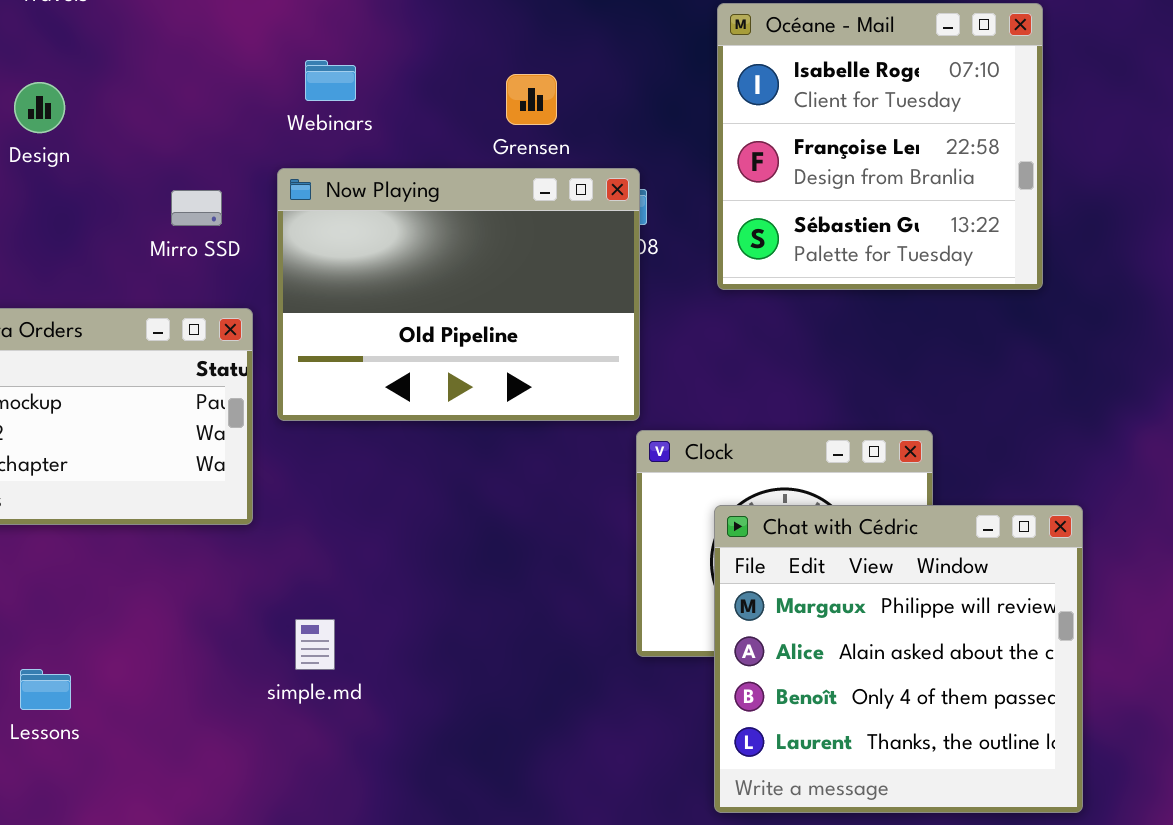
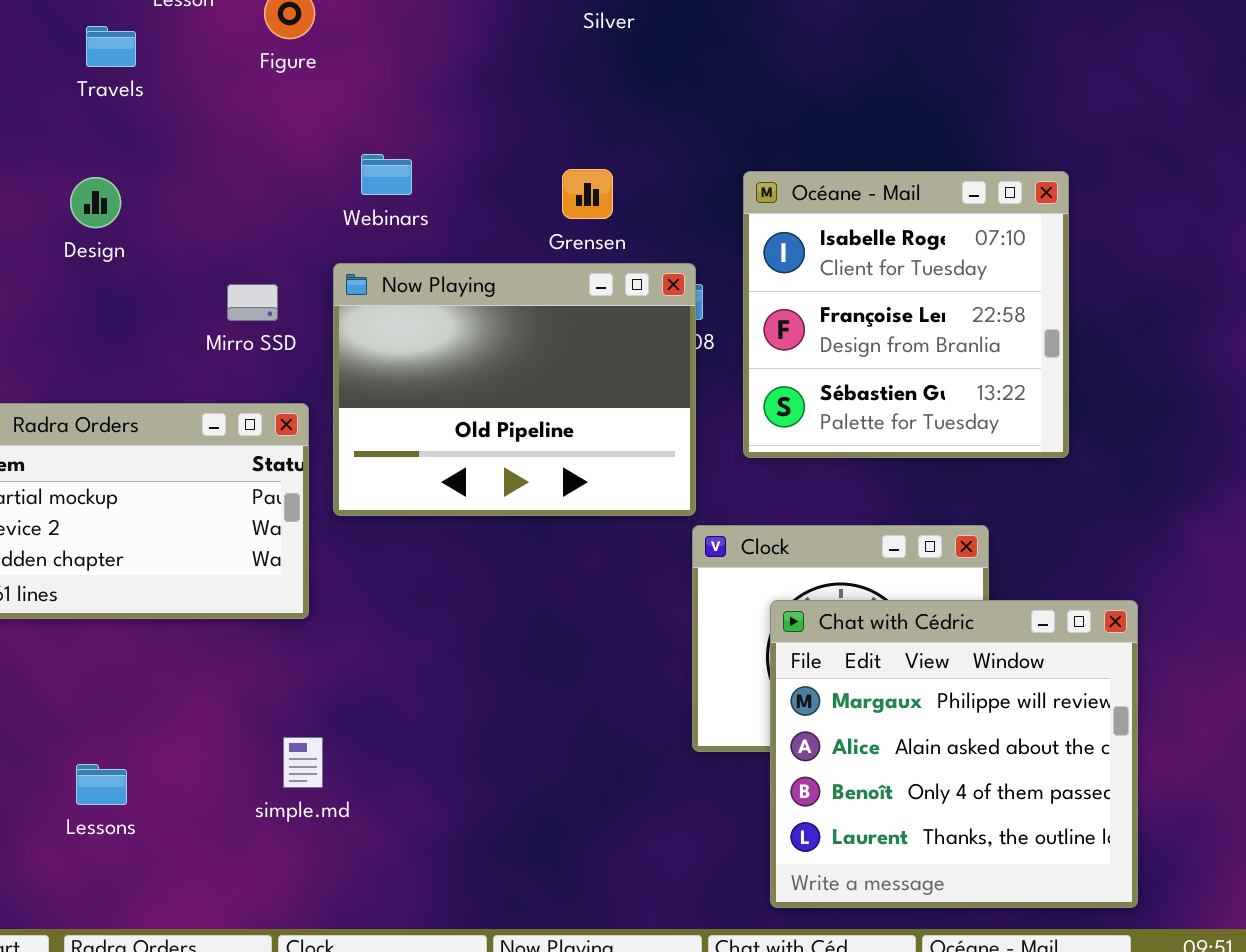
Océane - Mail: [717,3,1043,290] -> [743,171,1069,458], moved
simple.md: [295,619,335,670] -> [283,737,323,788], moved

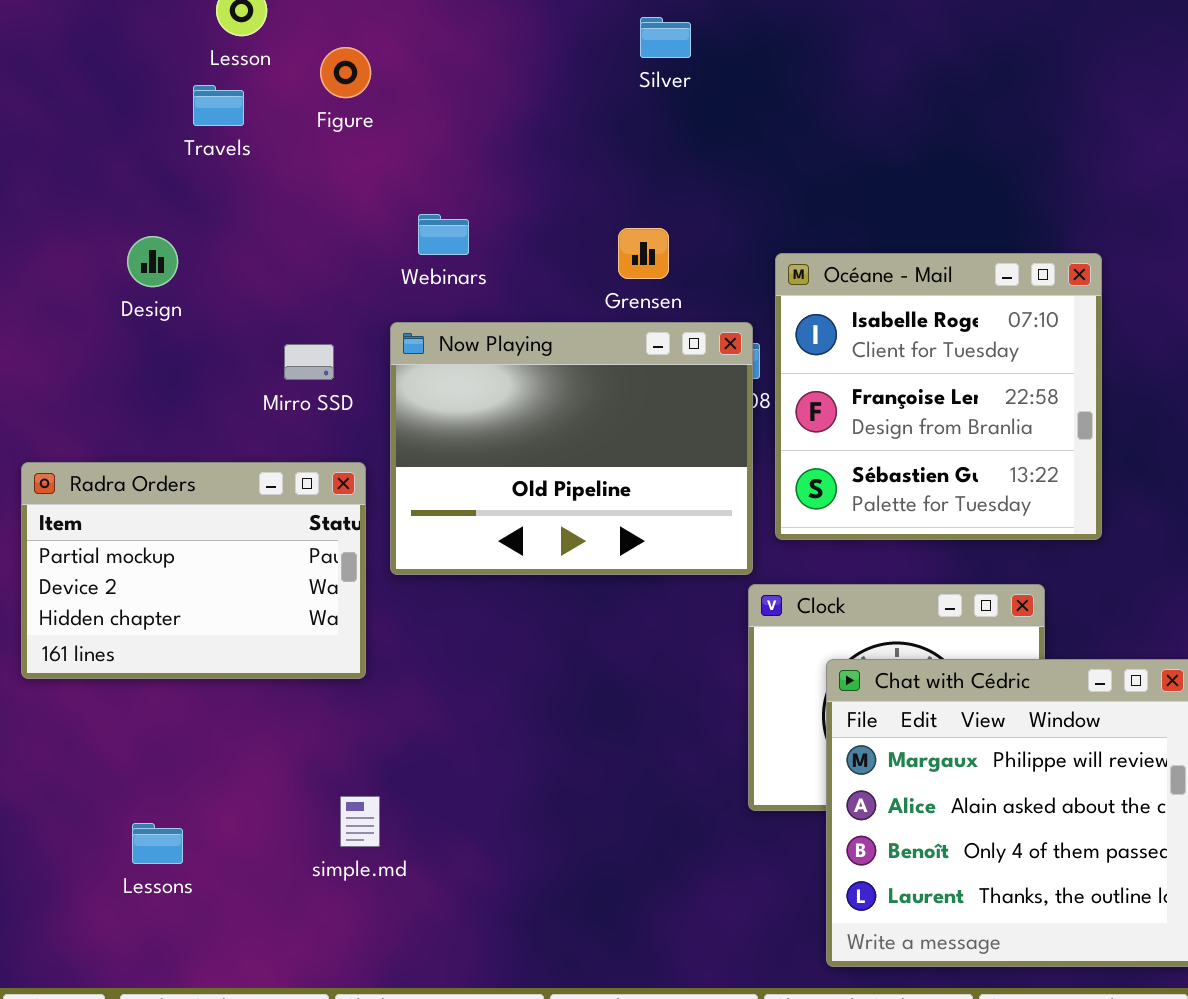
Travels: [86,26,136,67] -> [193,85,244,126], moved
Océane - Mail: [743,171,1069,458] -> [775,253,1102,540], moved

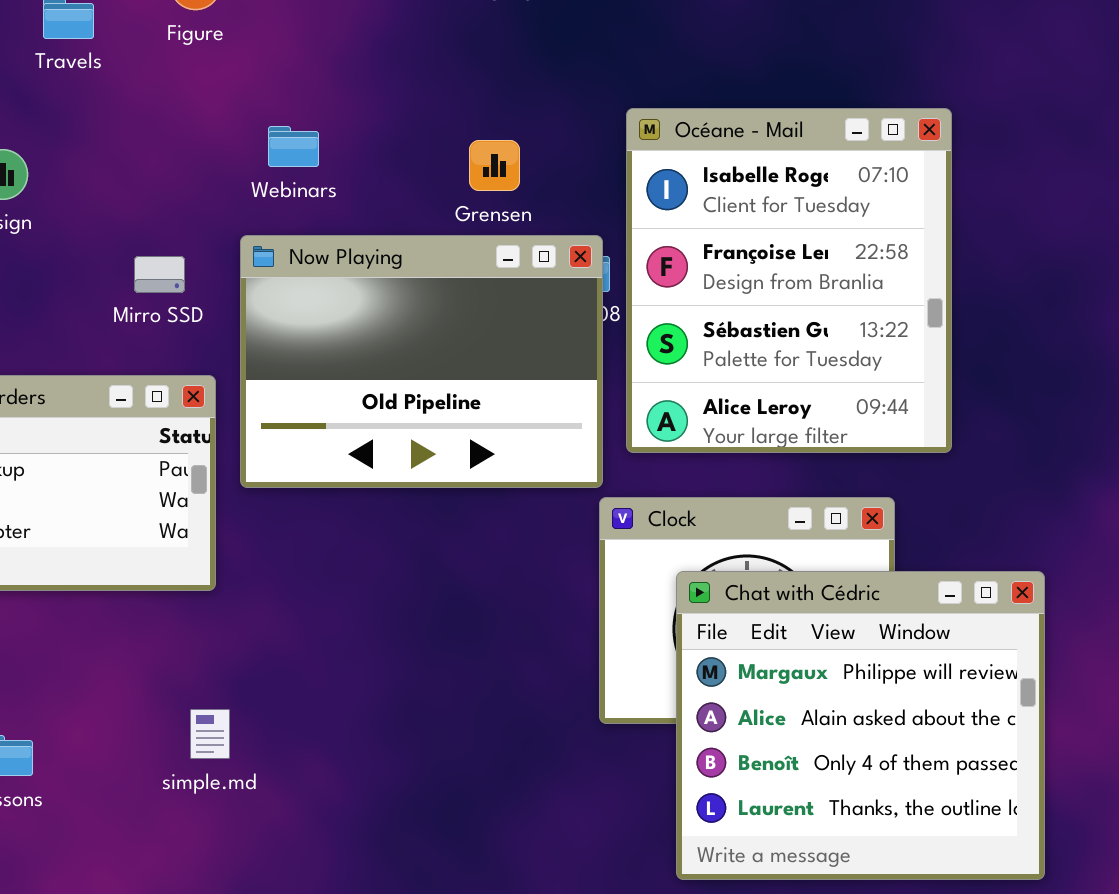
Océane - Mail: [775,253,1102,540] -> [626,108,952,453], resized

